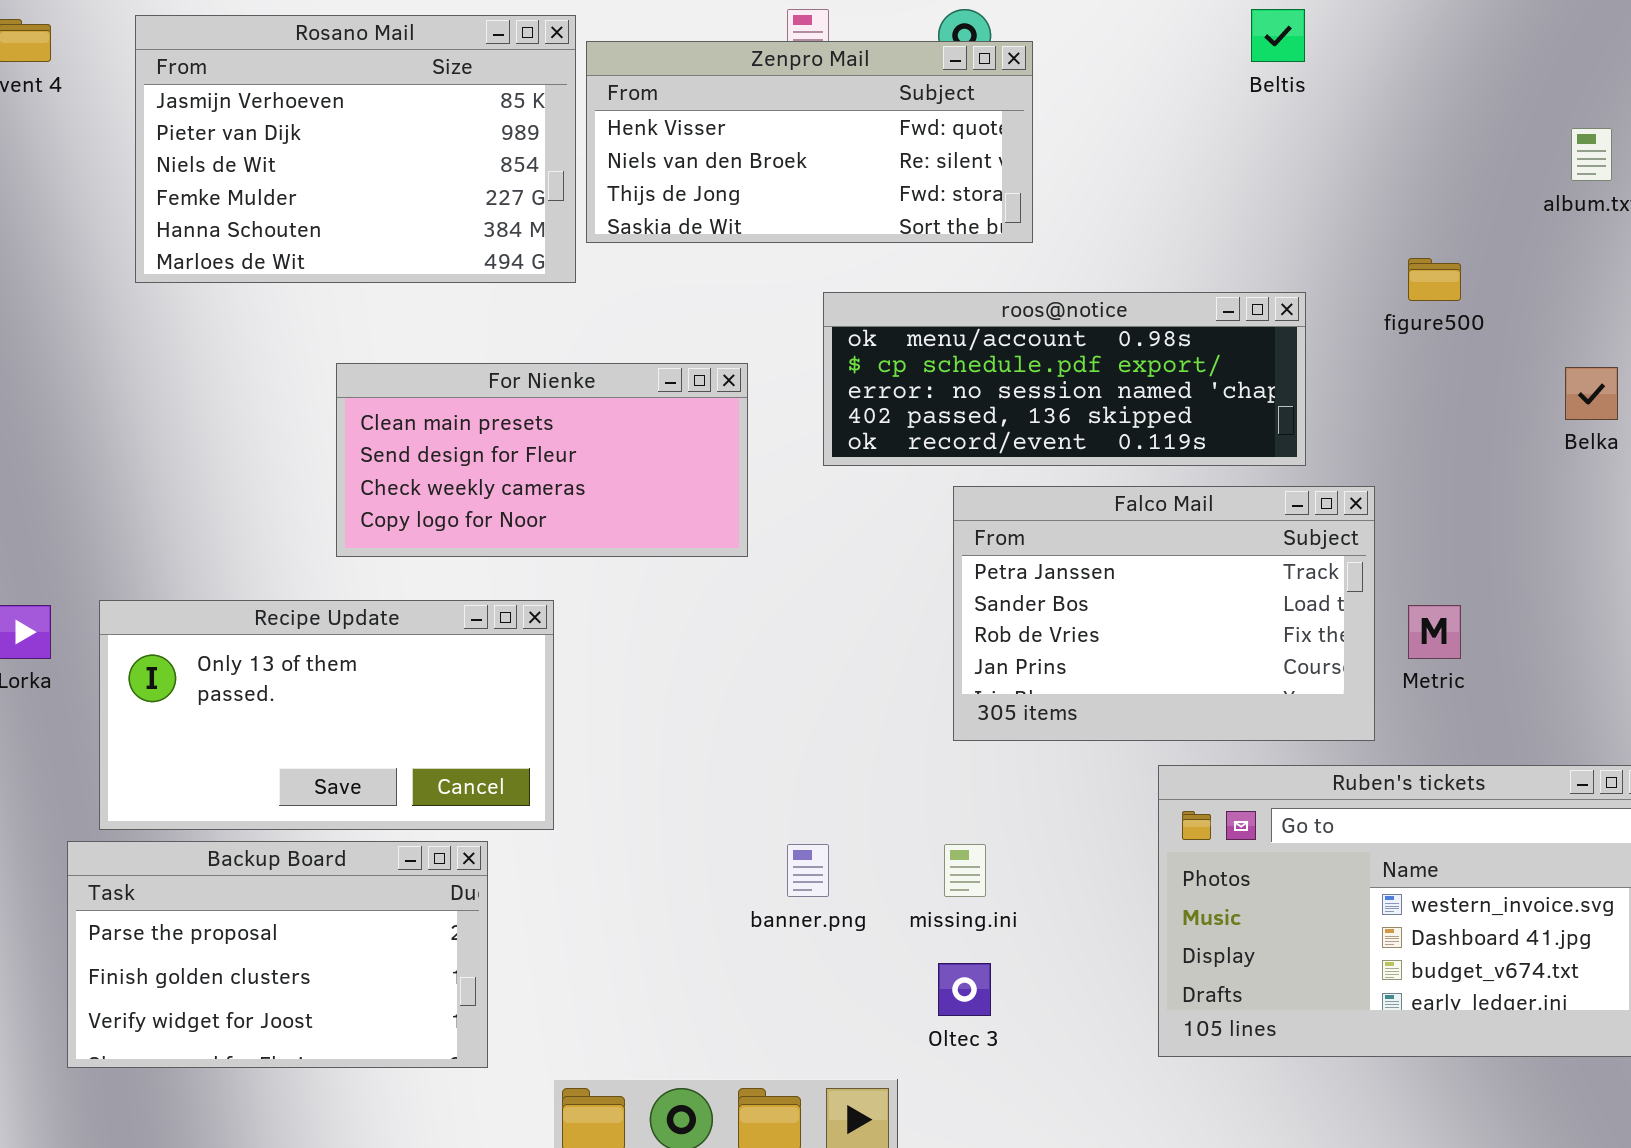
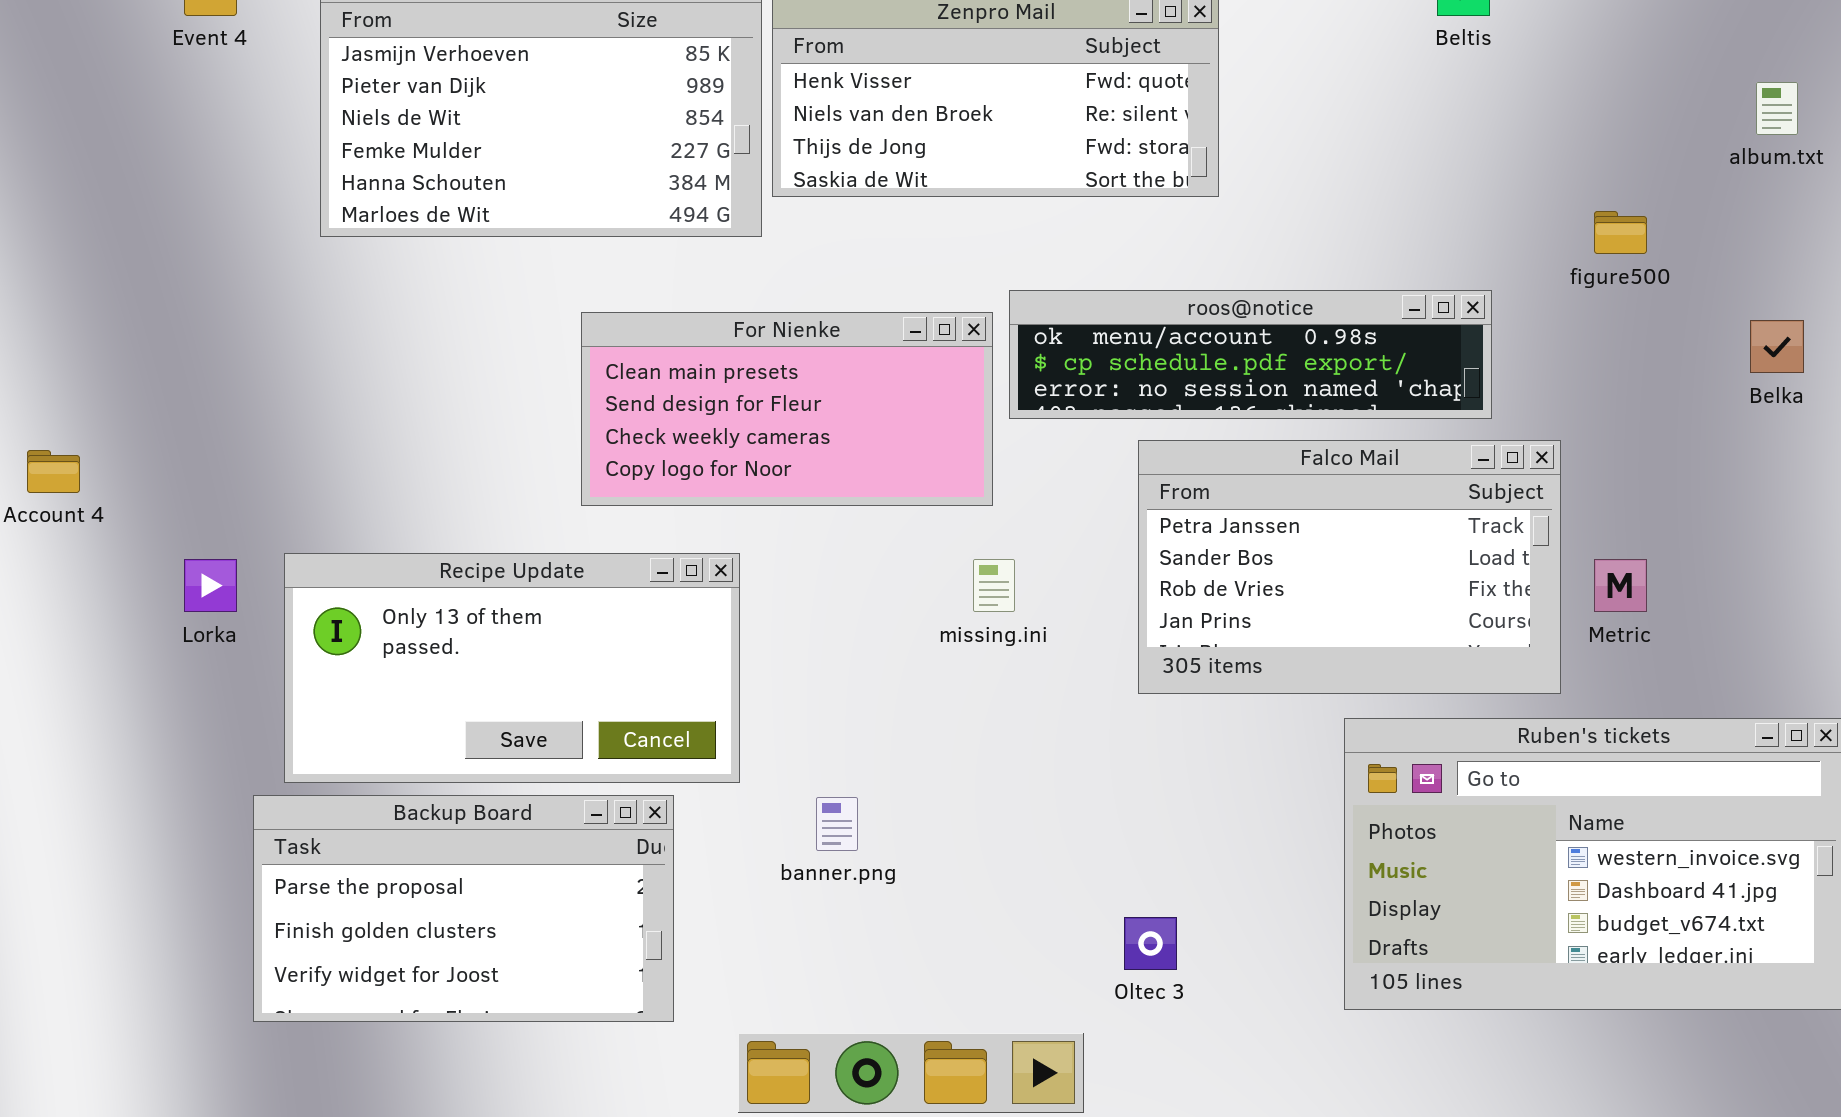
roos@notice: [823,292,1306,466] -> [1009,290,1492,419], resized
For Nienke: [336,363,748,557] -> [581,312,993,506], moved
banner.png: [787,844,829,897] -> [816,797,858,851], moved
missing.ini: [944,844,986,897] -> [973,559,1015,612], moved

